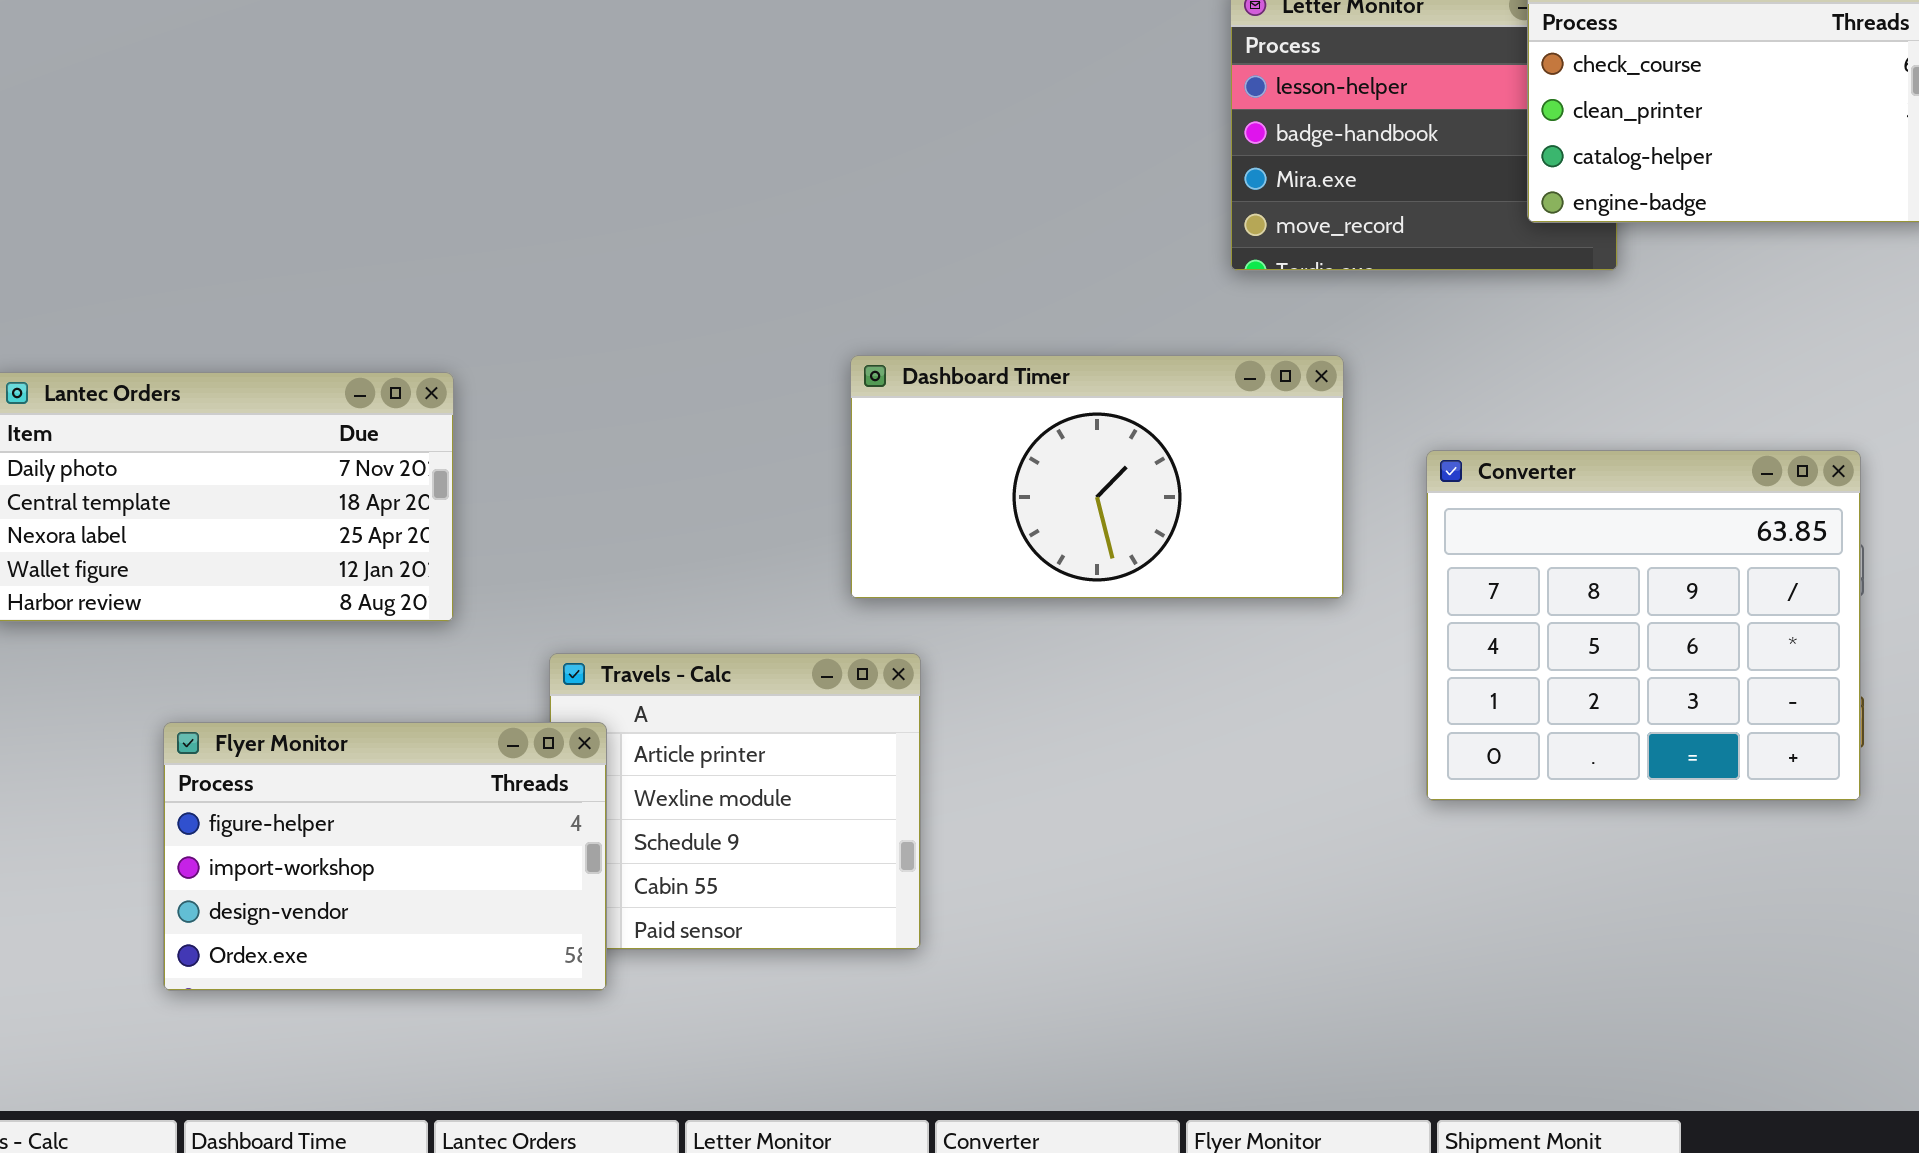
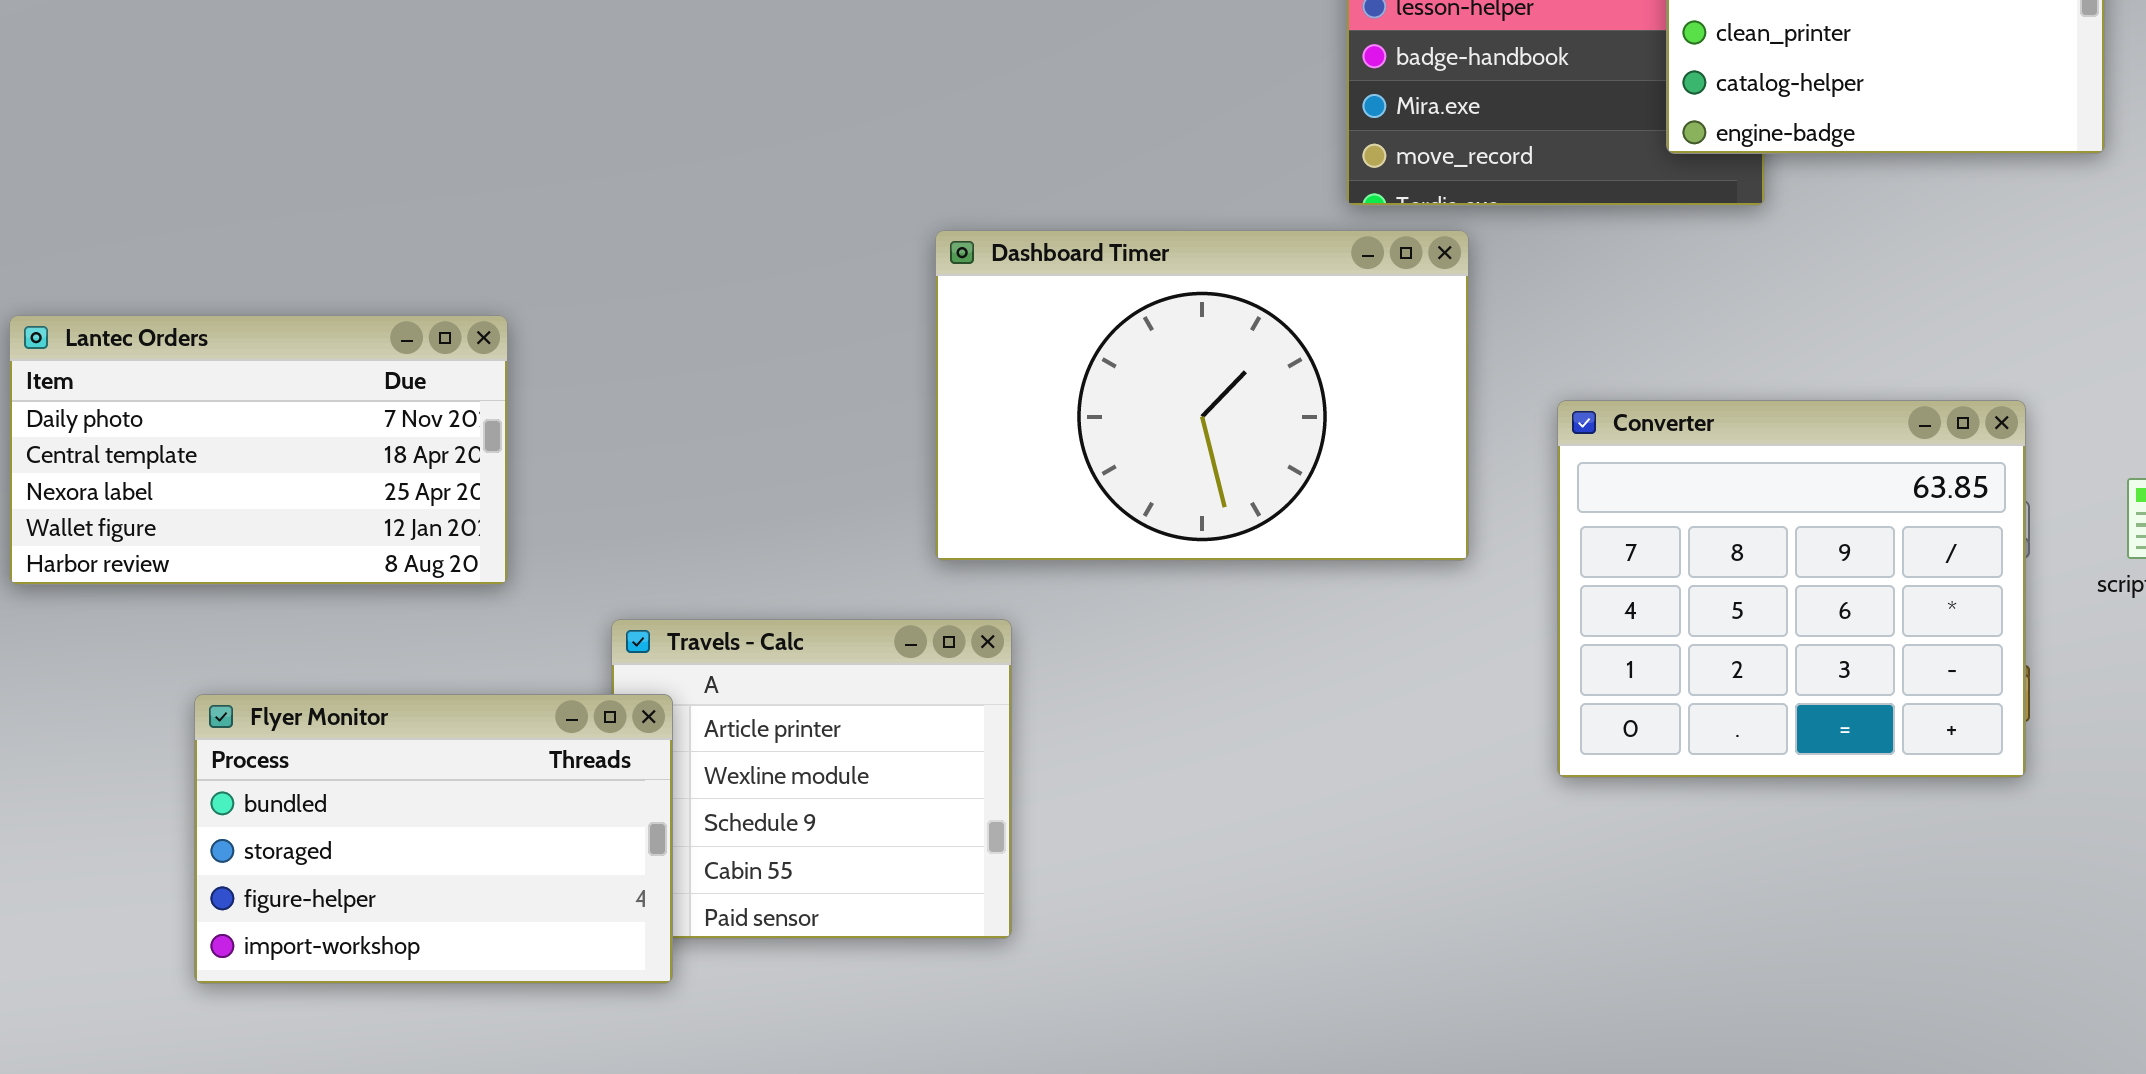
Dashboard Timer: [850,355,1344,599] -> [935,230,1469,561], resized
Flyer Monitor: [163,722,607,991] -> [194,694,673,984], scrolled up 2 rows

